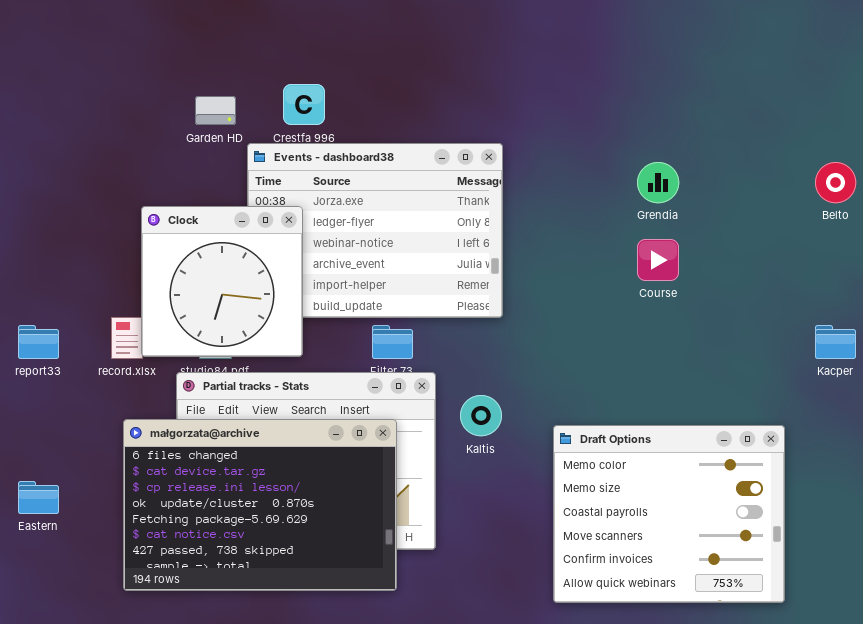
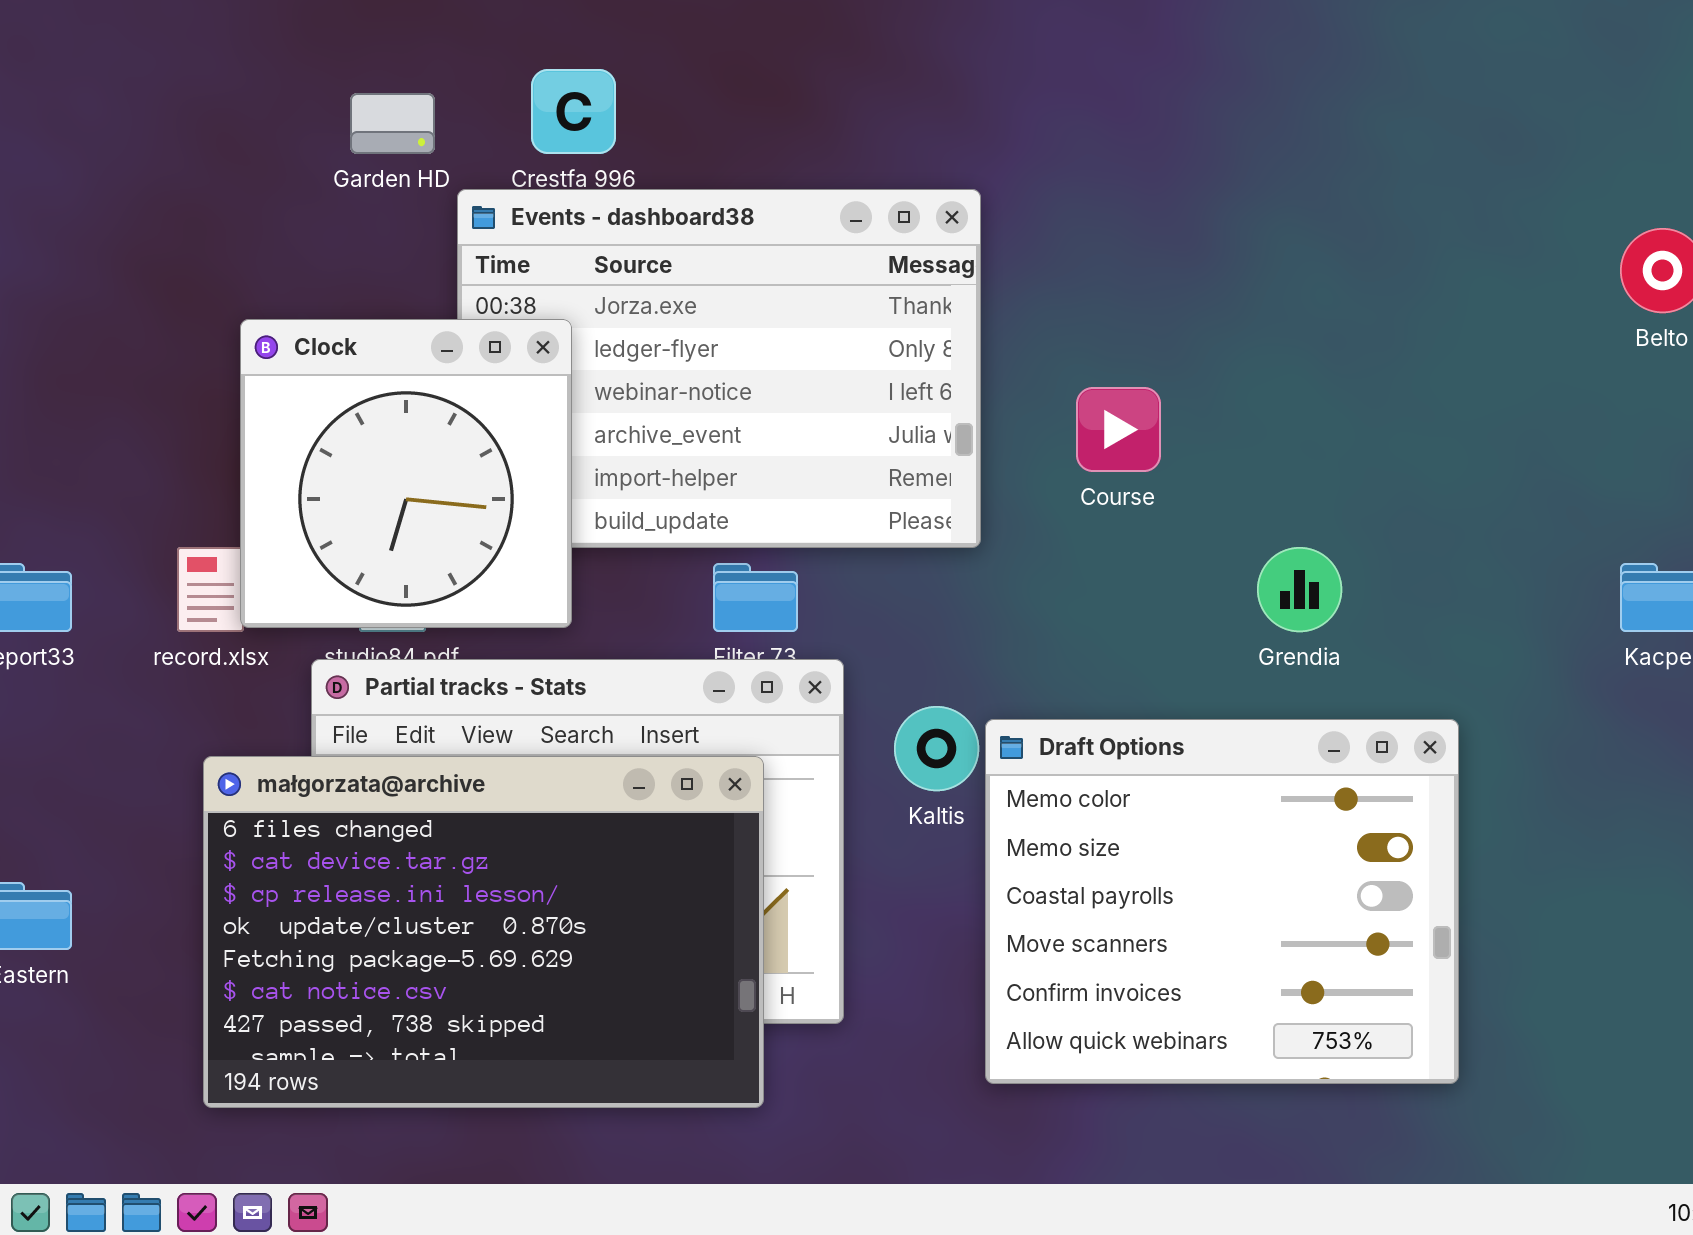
Grendia: [637,162,679,203] -> [1257,547,1342,632], moved
Course: [637,239,679,281] -> [1076,387,1161,472], moved
Draft Options: [553,425,785,603] -> [985,719,1459,1084], moved

